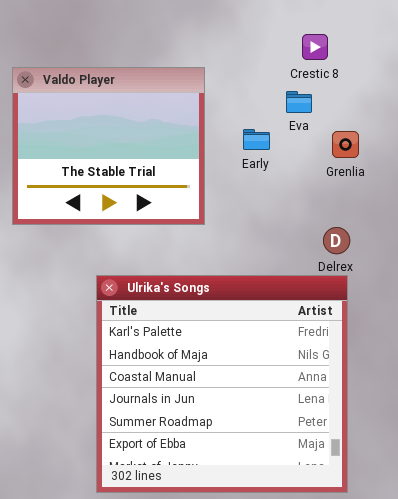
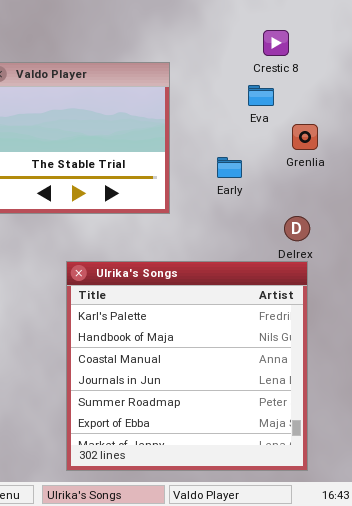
Early: [243,129,270,150] -> [217,157,242,178], moved

